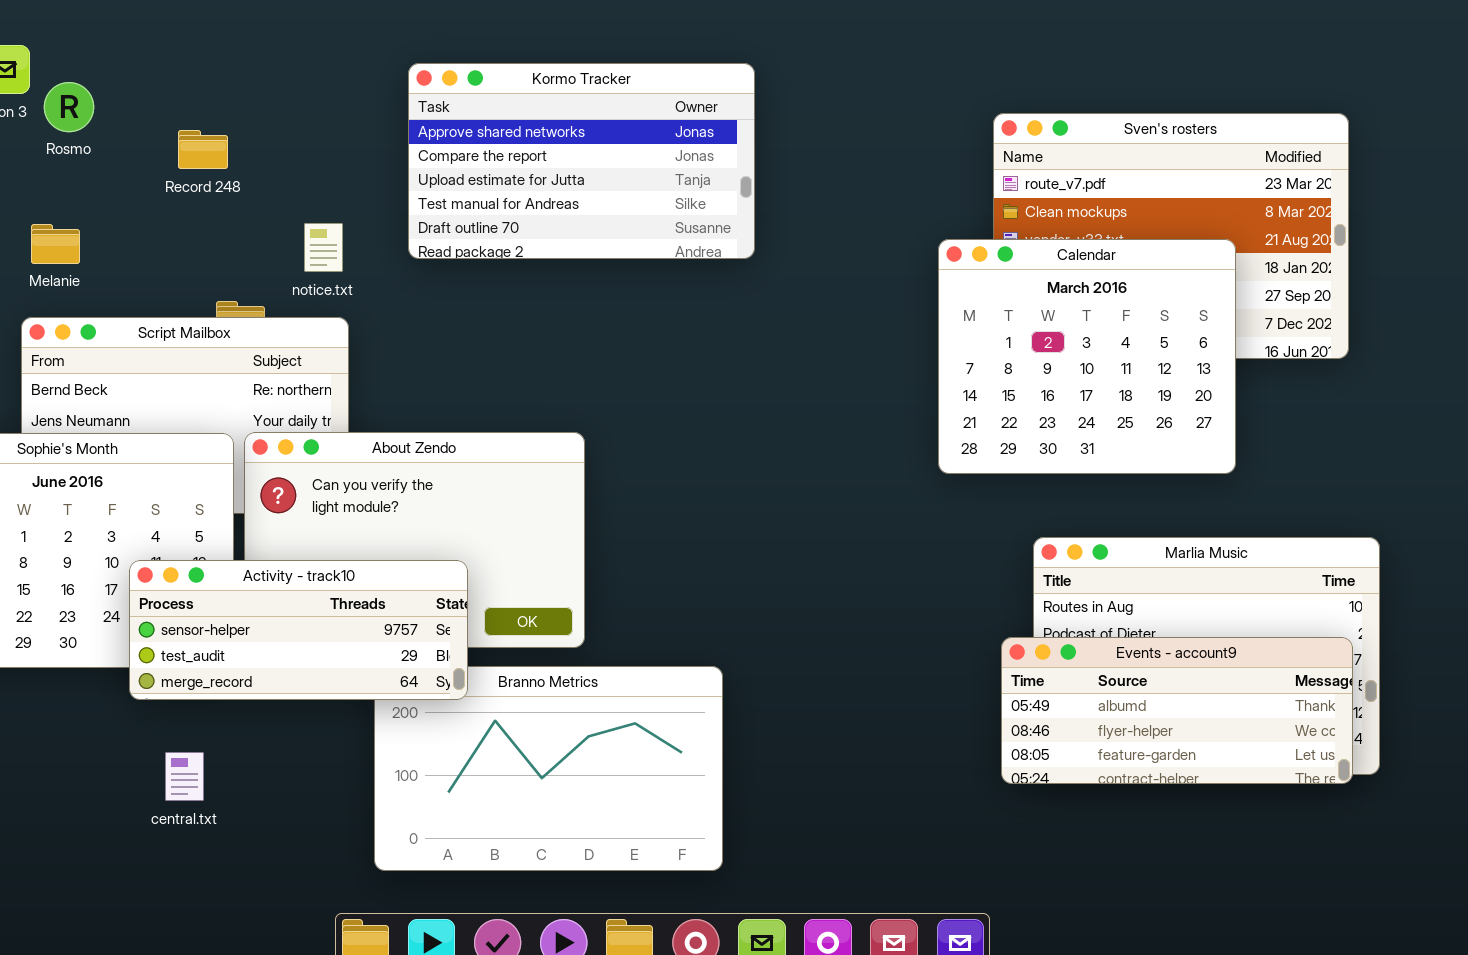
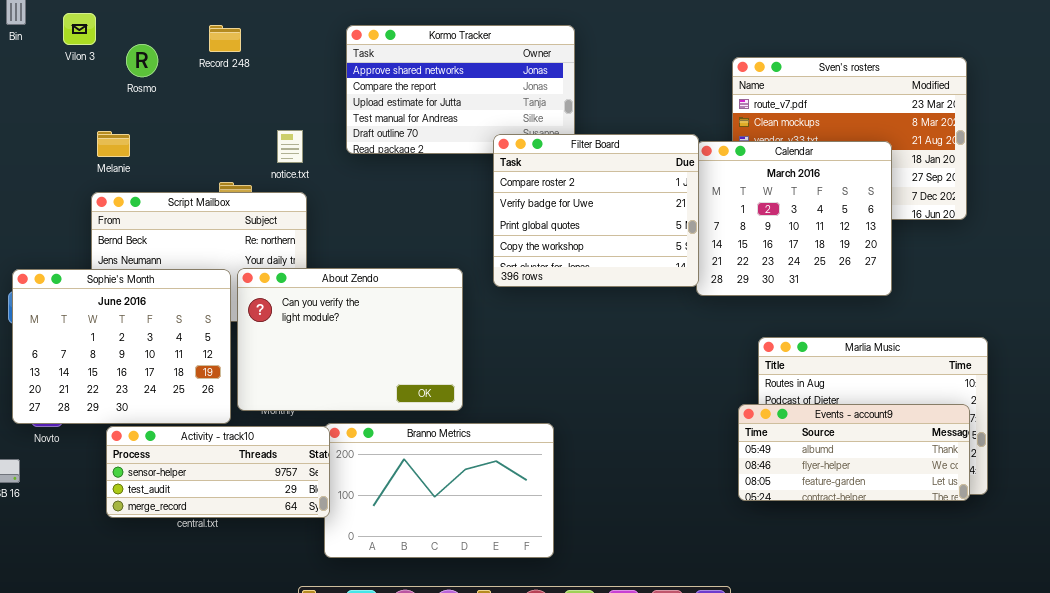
Rosmo: [44,82,94,132] -> [126,44,158,77], moved
Record 248: [178,130,228,169] -> [209,25,241,52], moved
Filter Board: none -> [493,134,699,287], opened
Activity - track10: [129,560,468,700] -> [106,426,330,518], moved

